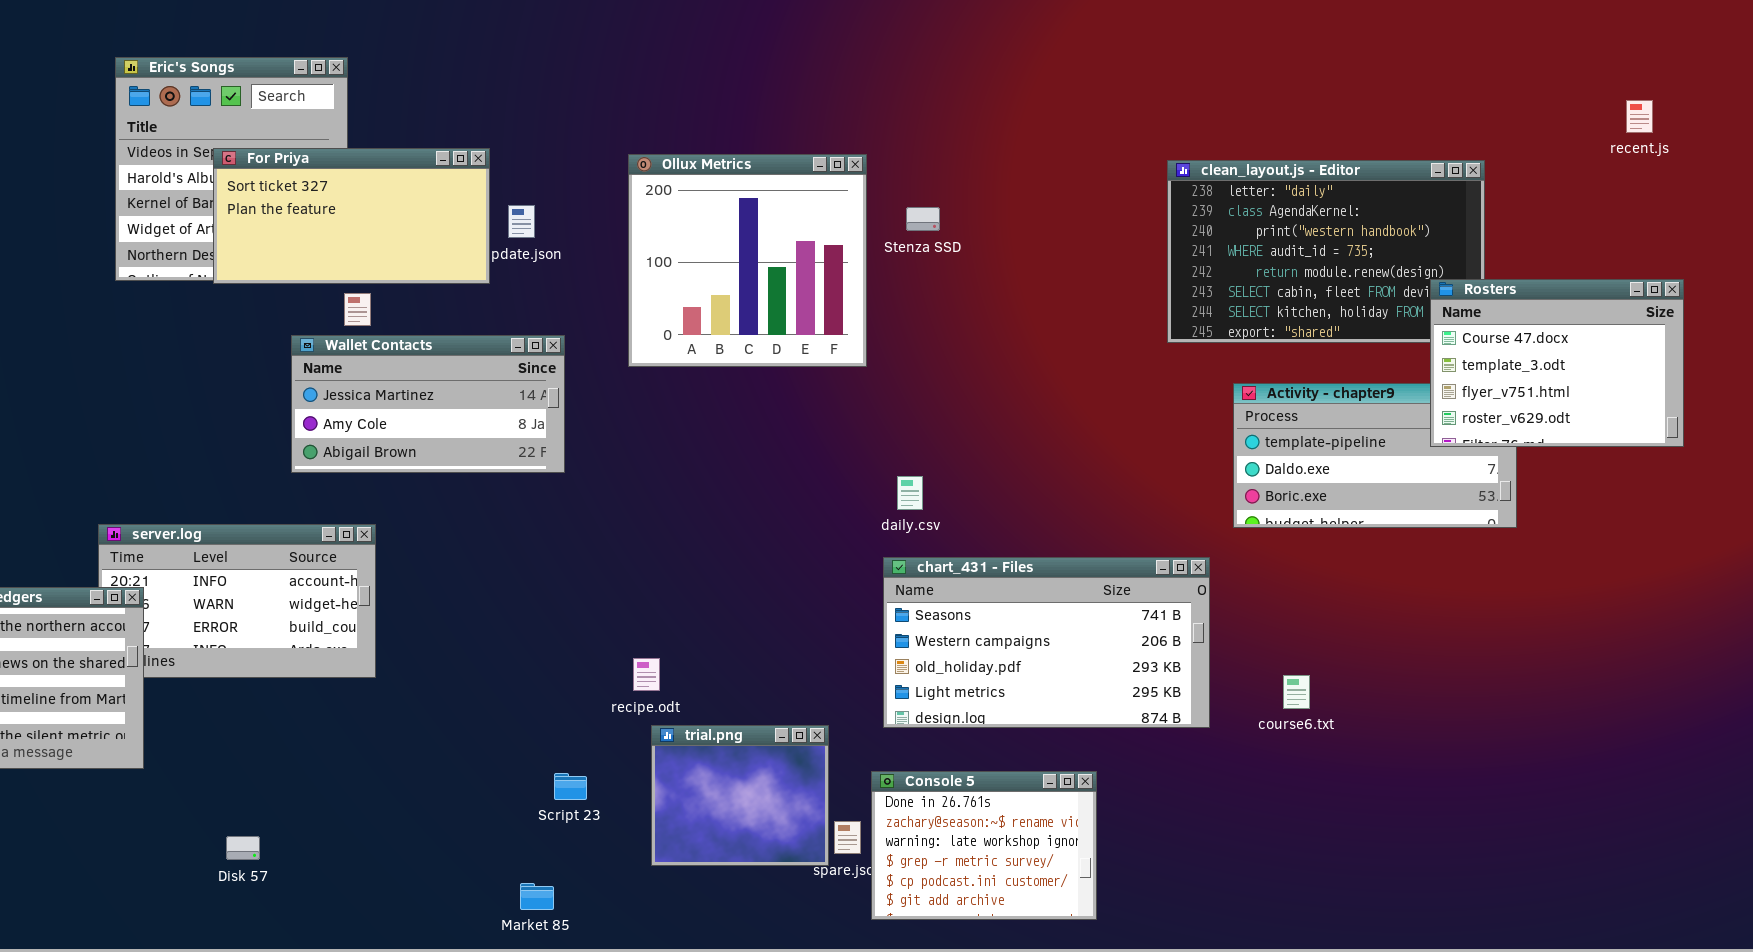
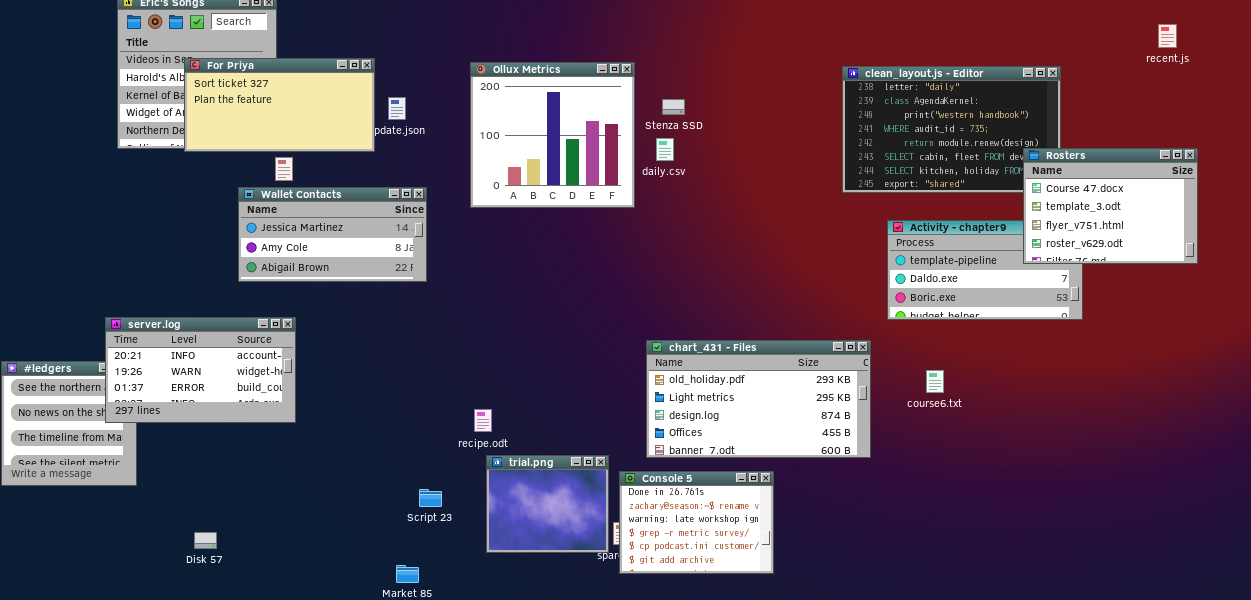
daily.csv: [897,476,923,510] -> [656,138,674,161], moved
server.log: [98,524,376,678] -> [105,317,296,423], raised
chart_431 - Files: [883,557,1210,728] -> [646,340,871,458], scrolled down 2 rows
course6.txt: [1283,675,1310,709] -> [926,370,944,393], moved
Console 5: [871,771,1097,920] -> [619,471,774,574], moved

